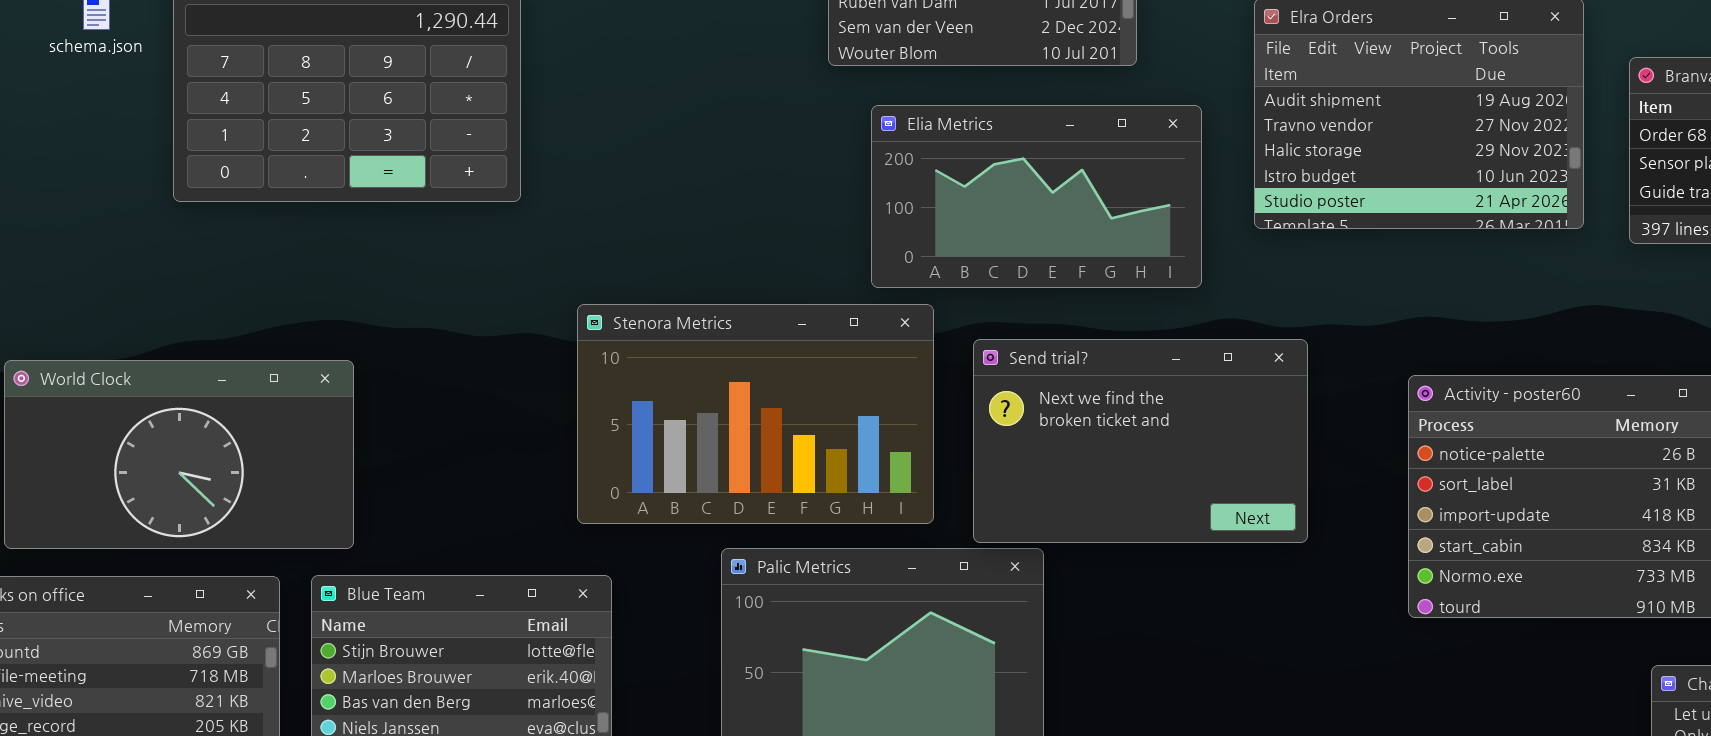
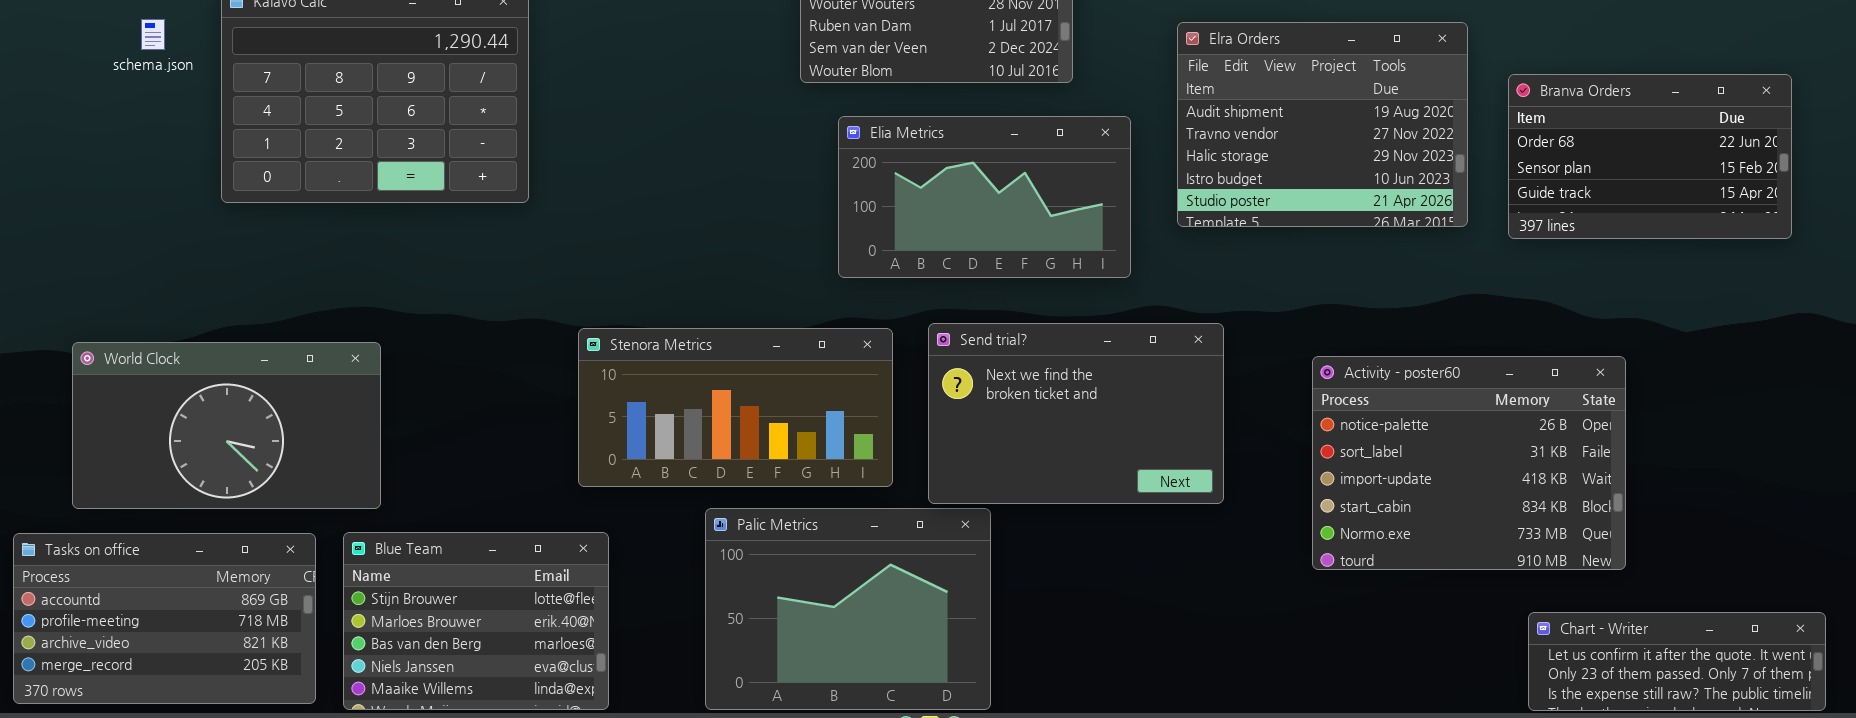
Stenora Metrics: [577,304,934,524] -> [578,328,893,487], resized

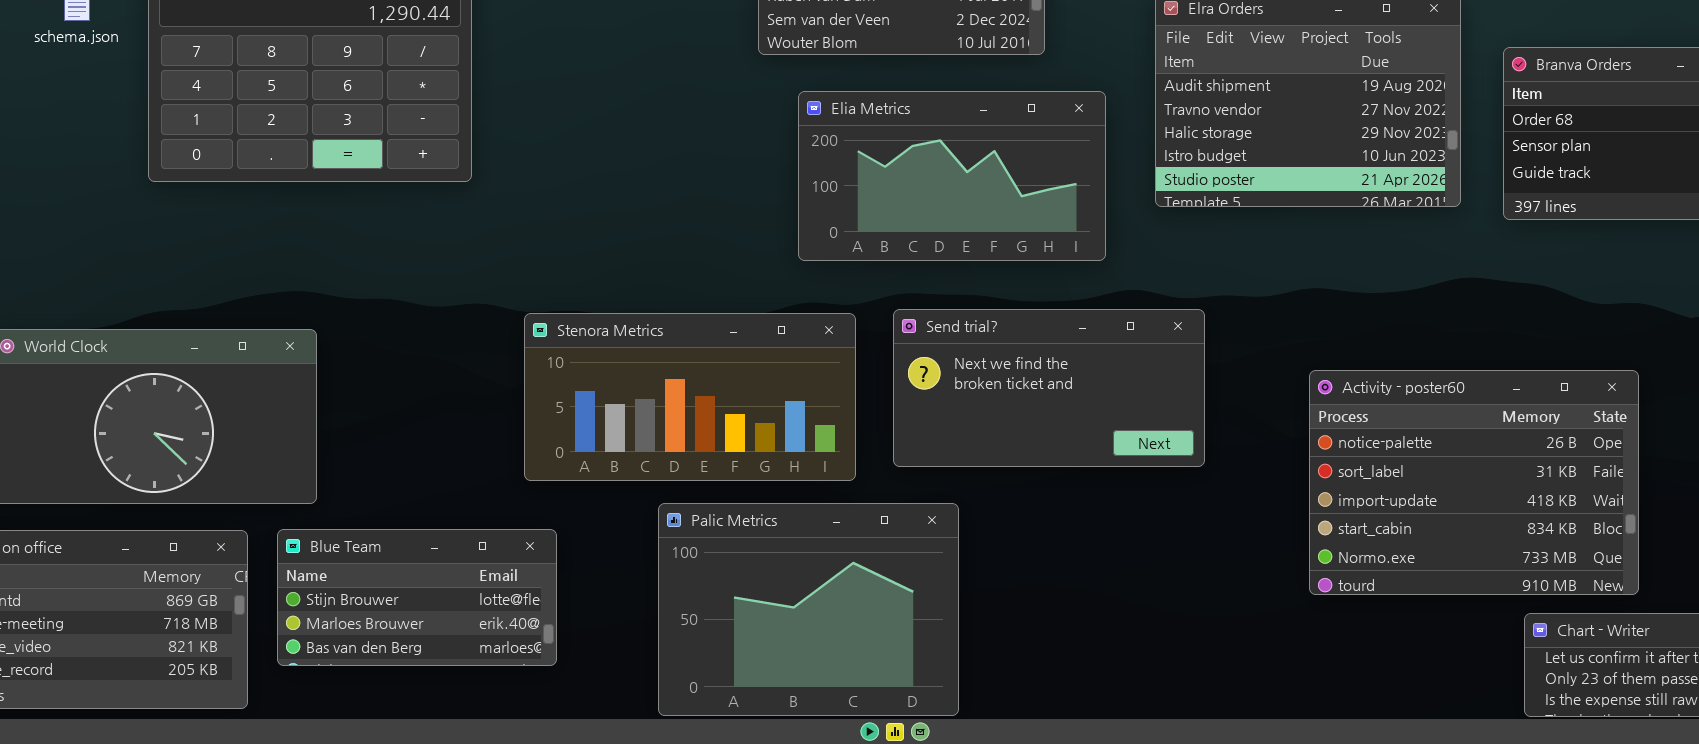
Send trial?: [928,323,1224,504] -> [893,309,1205,467], resized
Activity - poster60: [1312,356,1626,570] -> [1309,370,1639,595], moved
Blue Team: [343,532,609,710] -> [277,529,557,666], resized

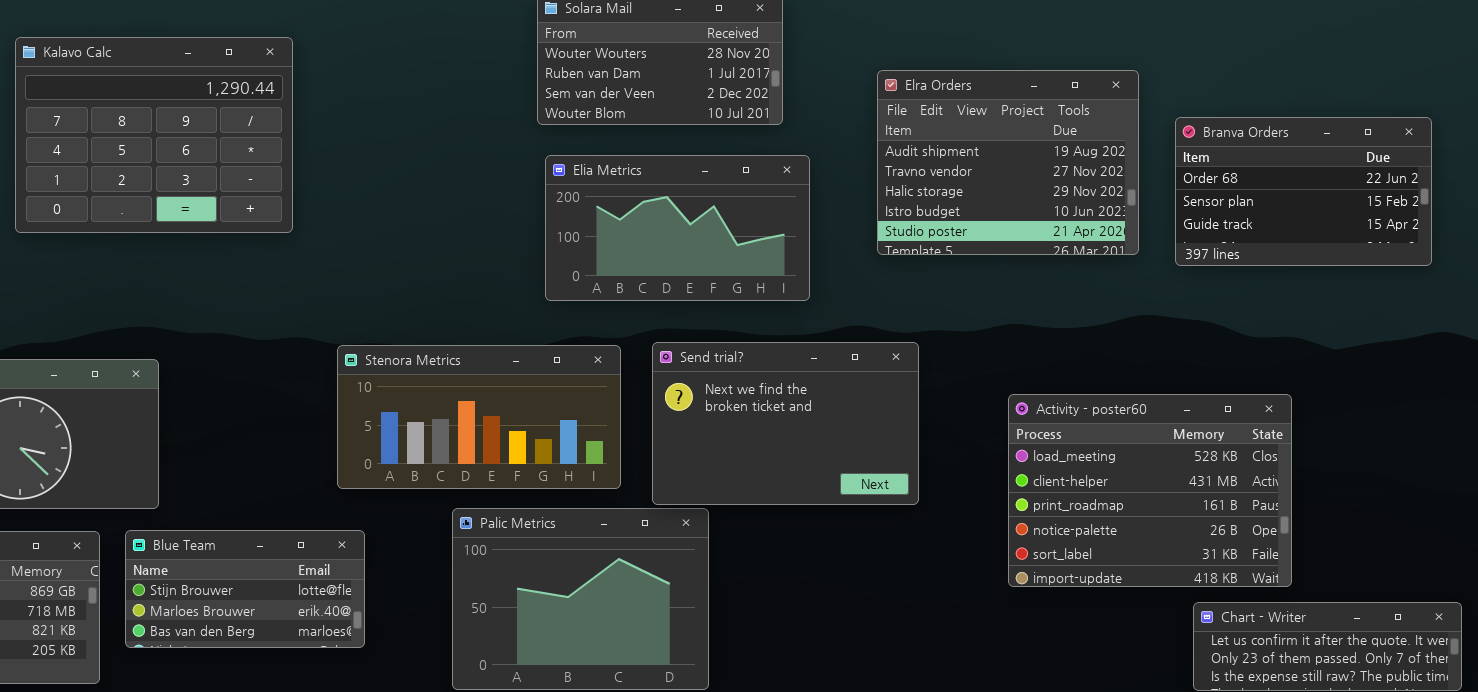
Elia Metrics: [798,91,1106,261] -> [545,155,810,301], moved
Send trial?: [893,309,1205,467] -> [652,342,919,505], resized
Activity - poster60: [1309,370,1639,595] -> [1008,394,1292,587], scrolled up 3 rows

